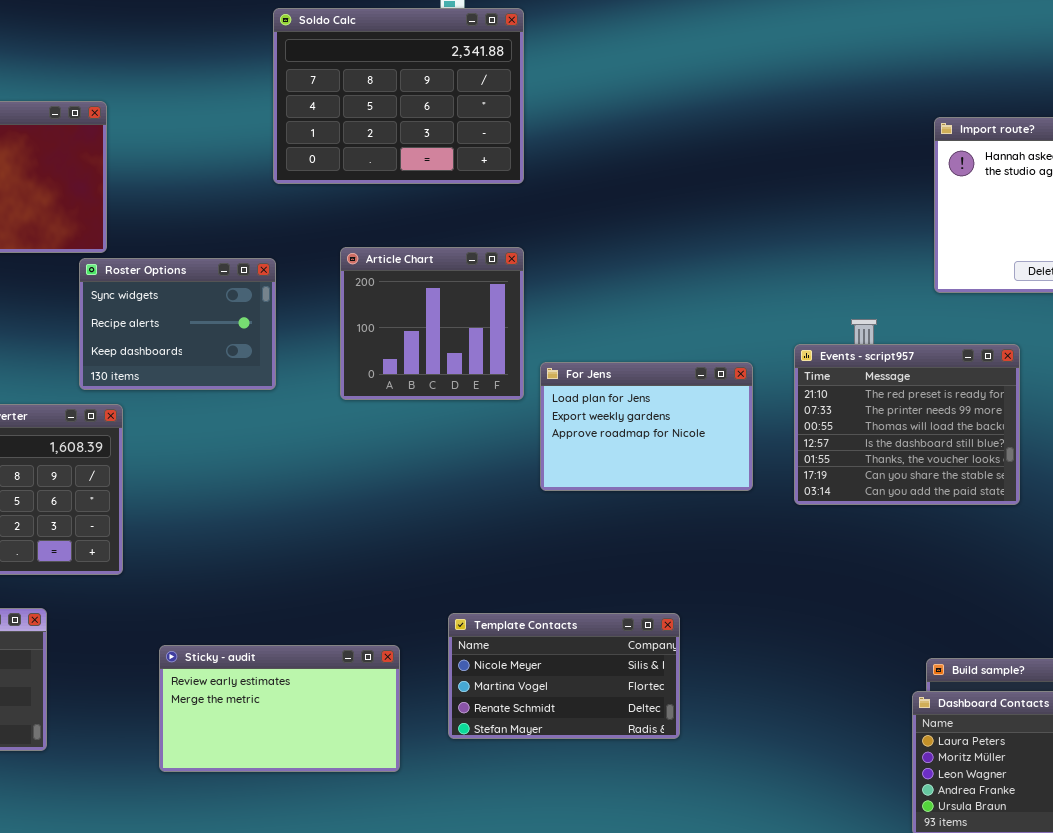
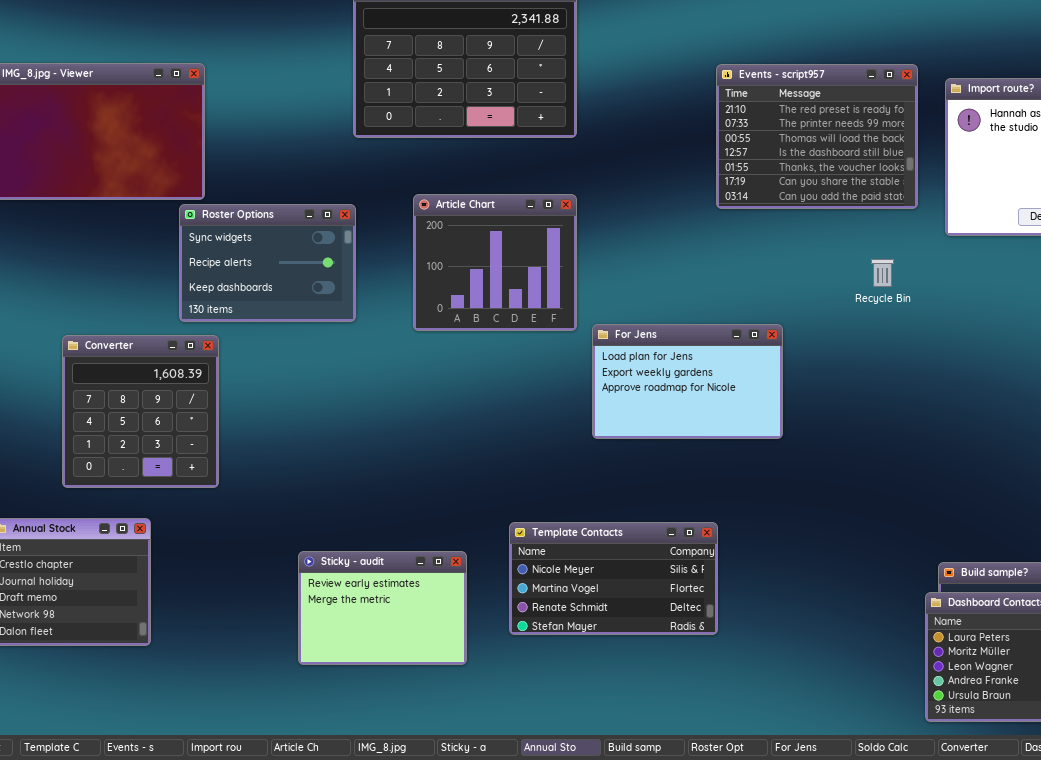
Events - script957: [794,344,1020,505] -> [716,64,918,209], moved
For Jens: [540,362,753,491] -> [592,324,783,439], moved
Sticky - audit: [159,645,400,772] -> [298,551,467,665], resized

